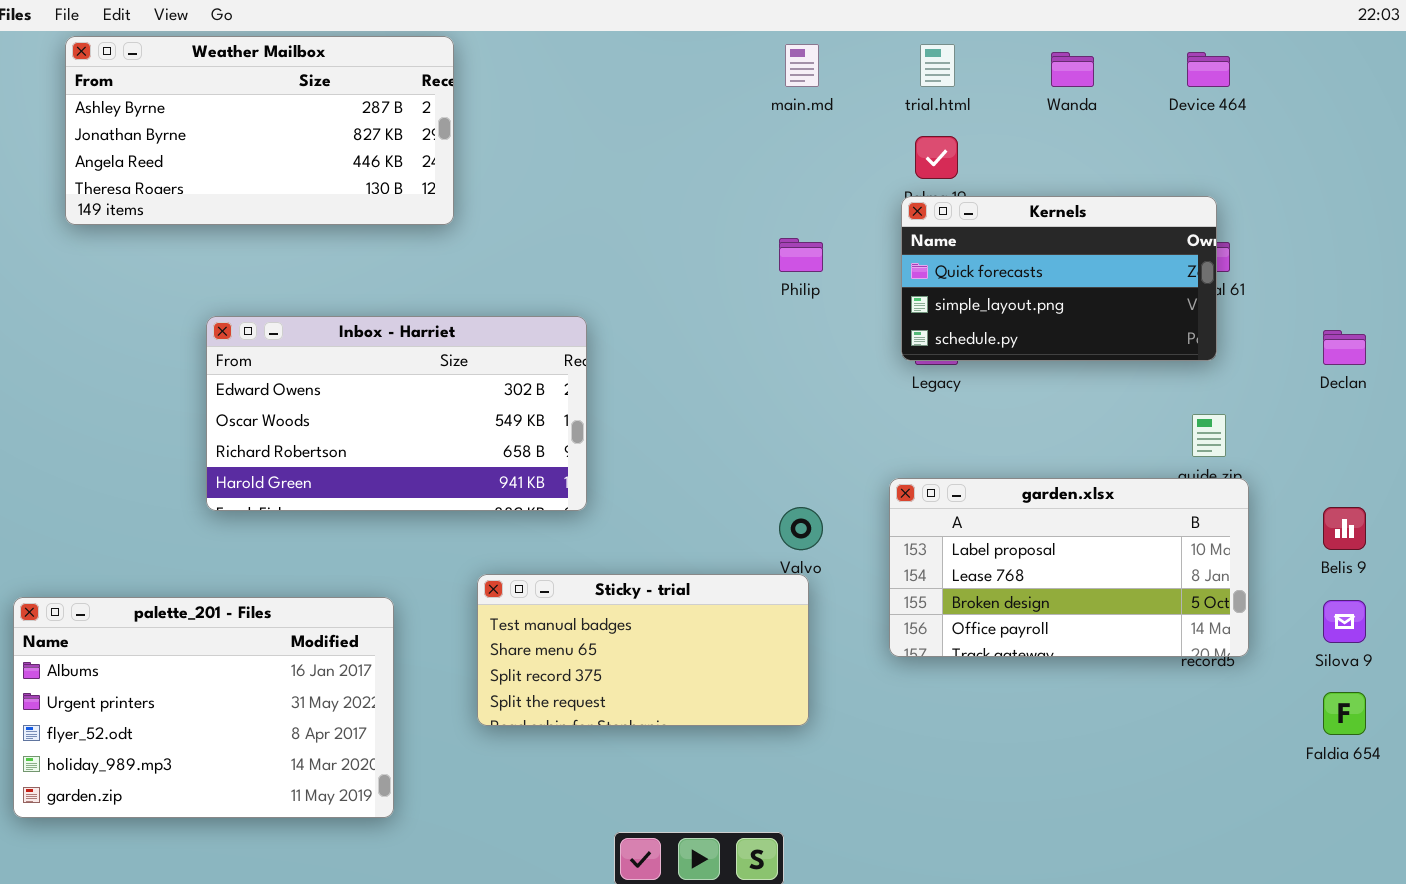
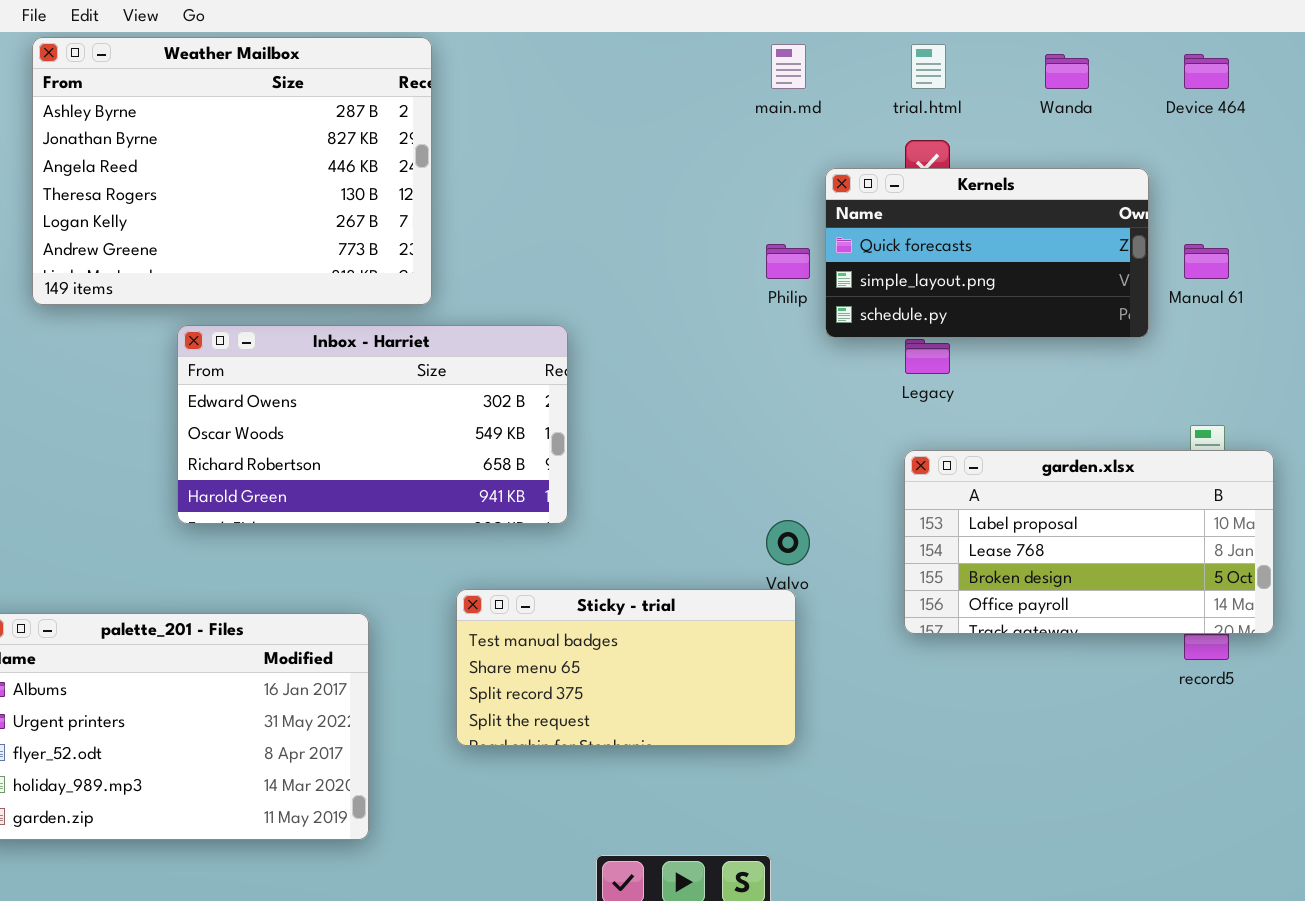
Weather Mailbox: [65,36,454,225] -> [32,37,432,305], resized
Kernels: [901,196,1217,361] -> [825,168,1149,338], moved
garden.xlsx: [889,478,1249,657] -> [904,450,1274,634], moved

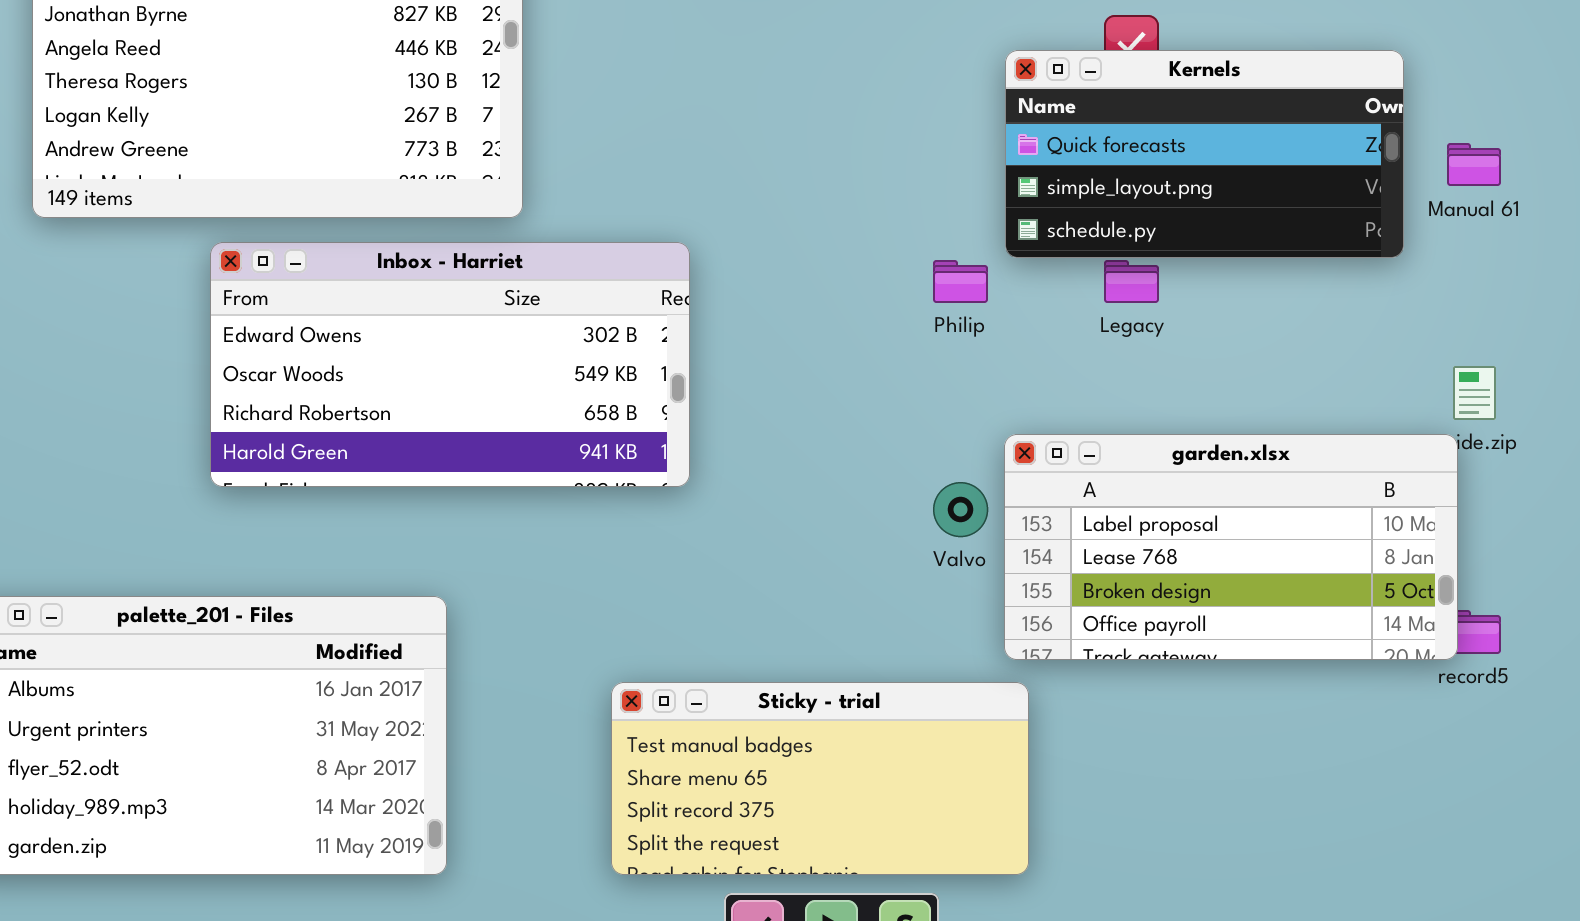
Philip: [766,244,810,279] -> [933,260,988,303], moved
garden.xlsx: [904,450,1274,634] -> [1004,434,1458,660], moved
Sticky - trial: [456,589,796,746] -> [611,682,1029,875], moved

